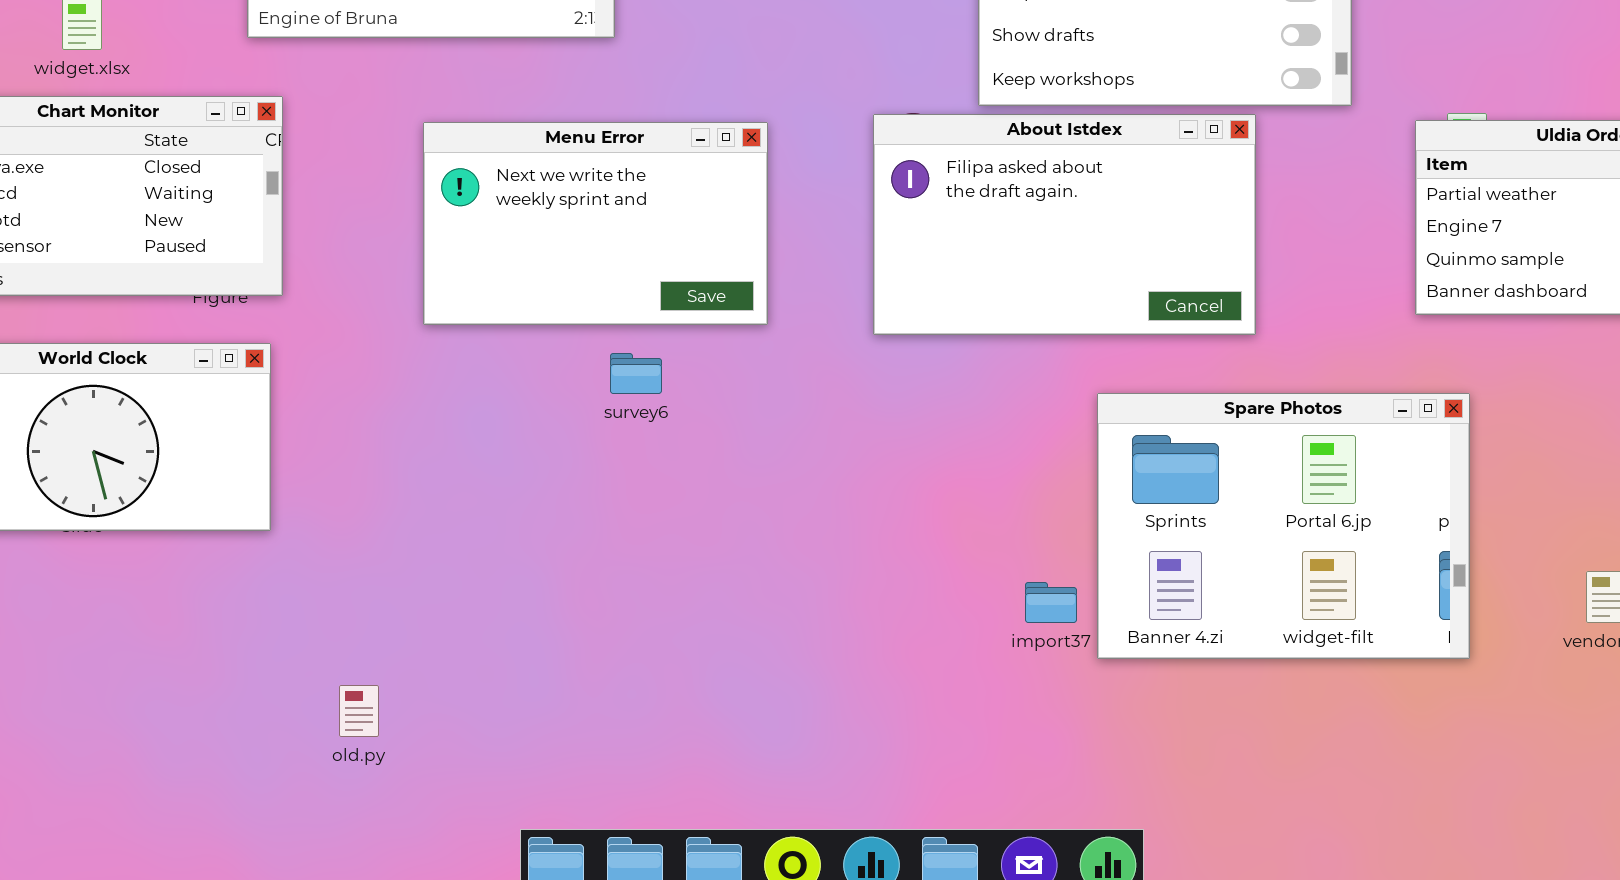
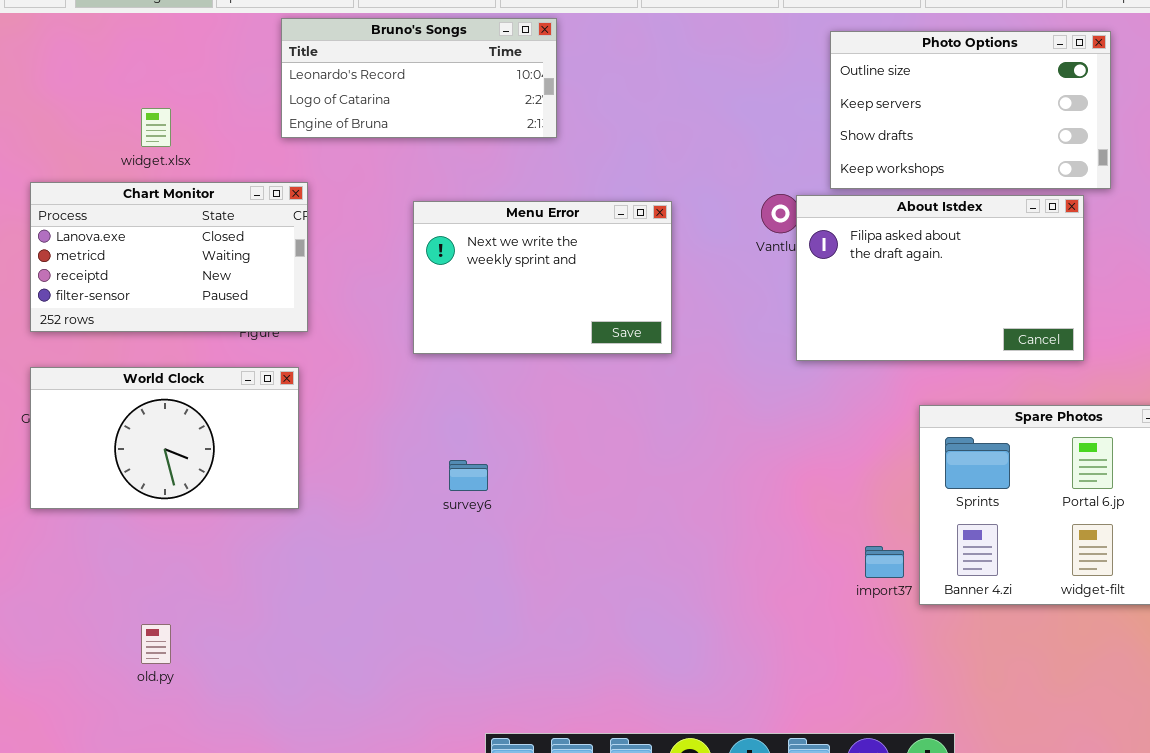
About Istdex: [873,114,1256,335] -> [796,195,1084,361], moved
survey6: [610,353,662,394] -> [449,460,488,491], moved
old.py: [339,685,379,737] -> [141,624,171,664], moved

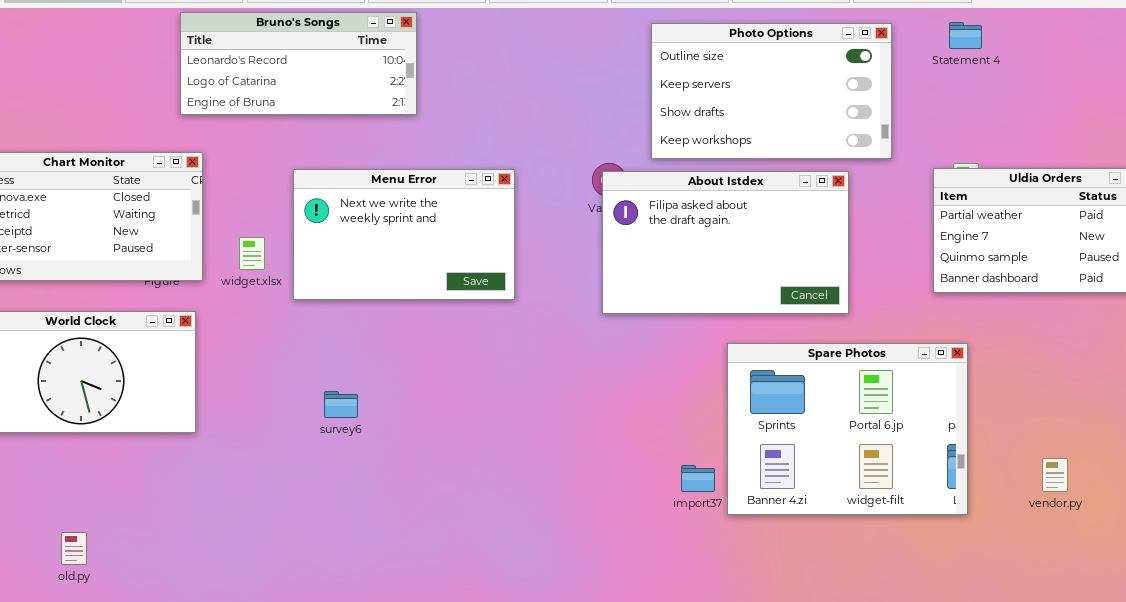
widget.xlsx: [141,108,171,147] -> [239,237,265,270], moved
About Istdex: [796,195,1084,361] -> [602,171,849,314], moved

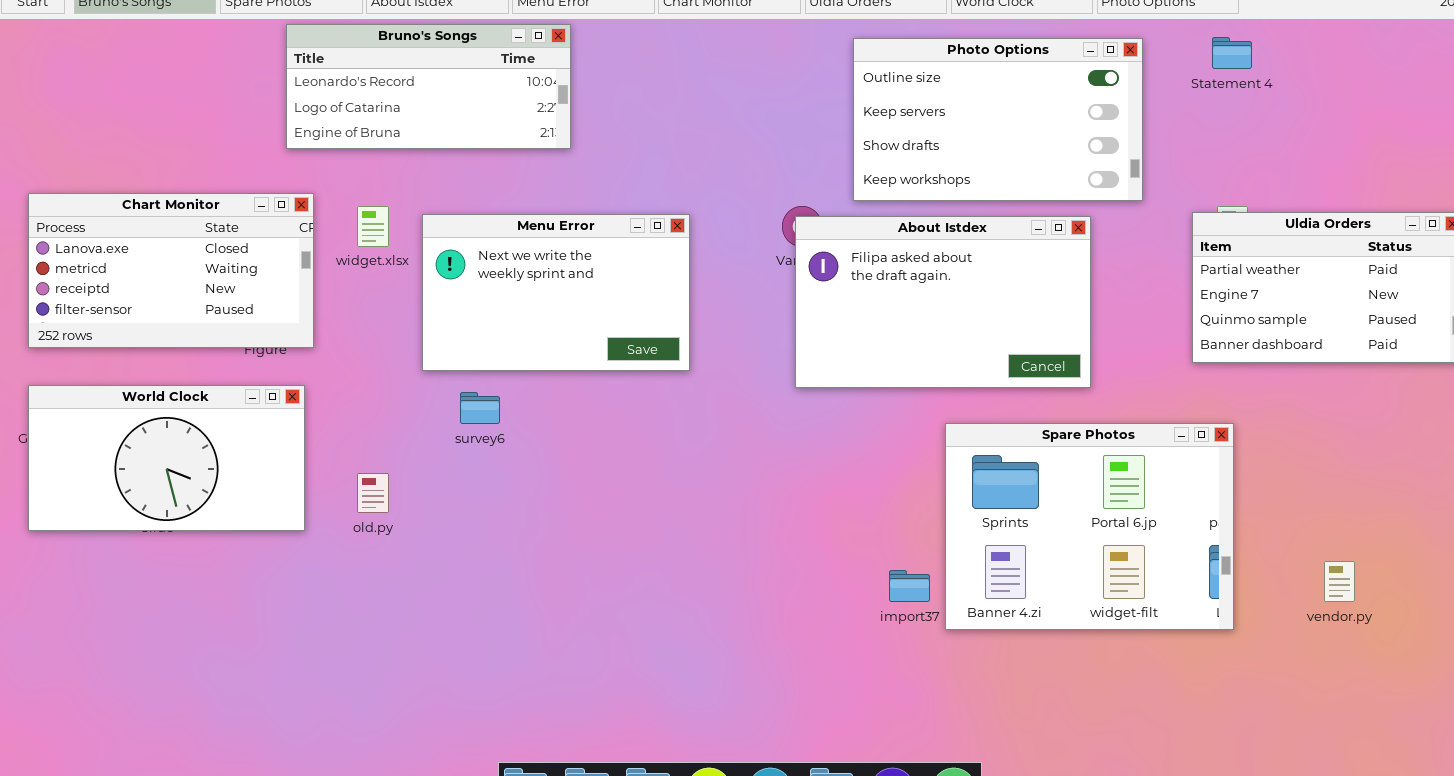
widget.xlsx: [239,237,265,270] -> [357,206,389,247], moved
survey6: [324,391,358,418] -> [460,392,500,424], moved
old.py: [61,532,87,565] -> [357,473,389,513], moved

